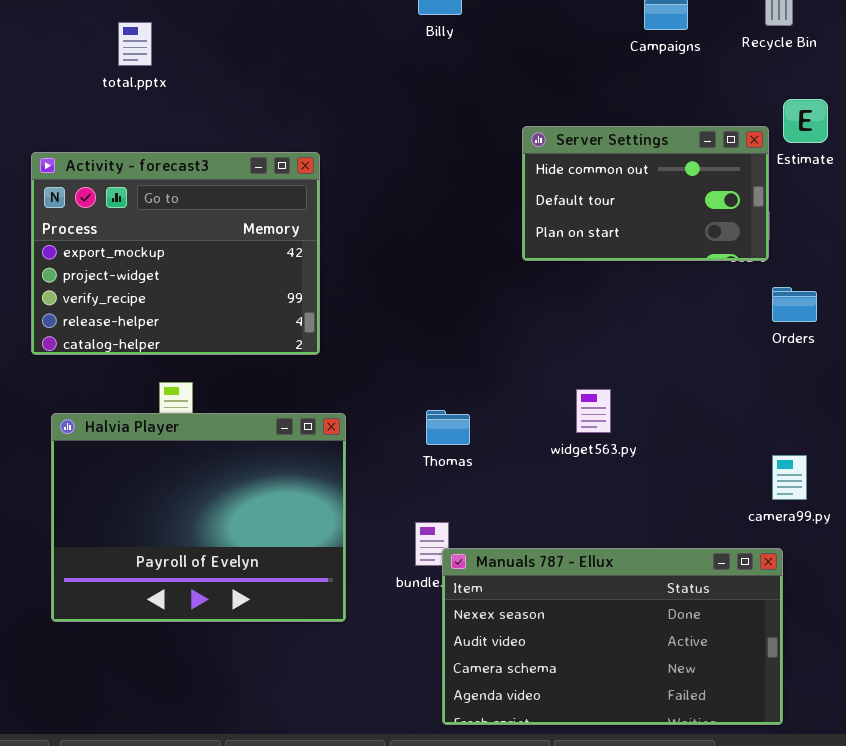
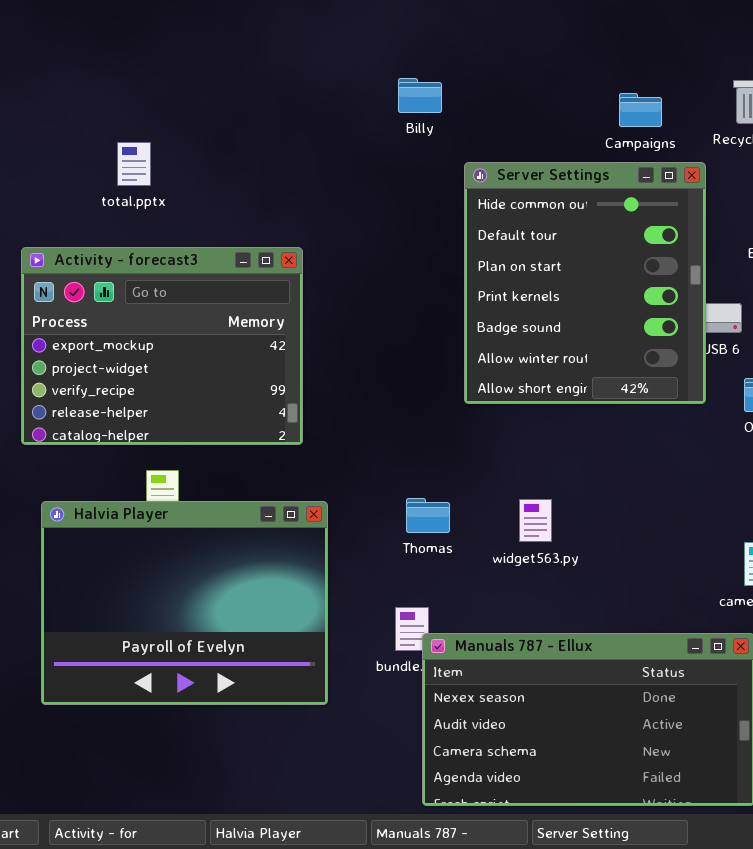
total.pptx: [118,22,152,66] -> [117,142,151,186], moved
Server Settings: [522,126,769,261] -> [464,162,706,404], moved, resized
widget563.py: [576,389,611,433] -> [519,499,552,542], moved

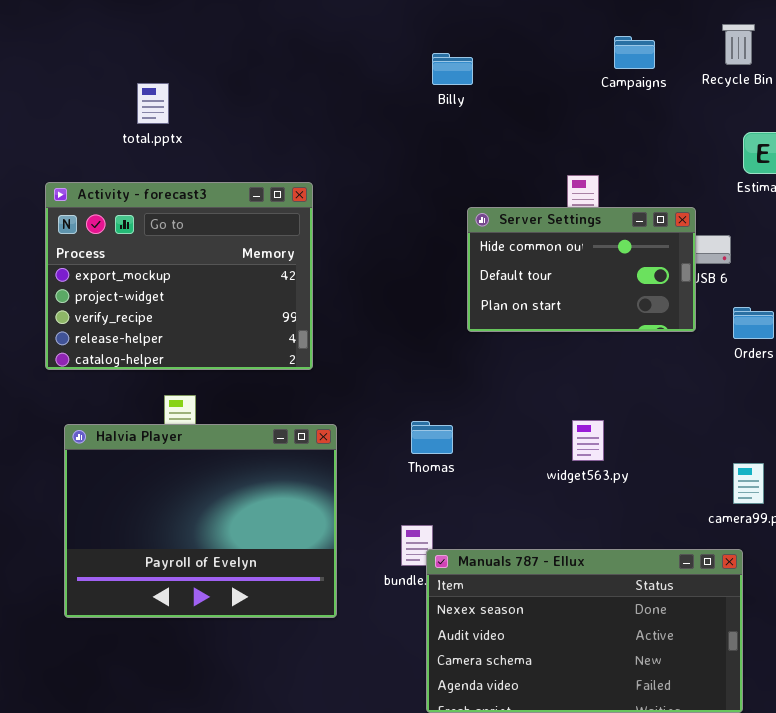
Billy: [398,78,442,113] -> [432,53,473,85], moved
Server Settings: [464,162,706,404] -> [467,207,696,332], resized
widget563.py: [519,499,552,542] -> [572,420,604,461], moved

